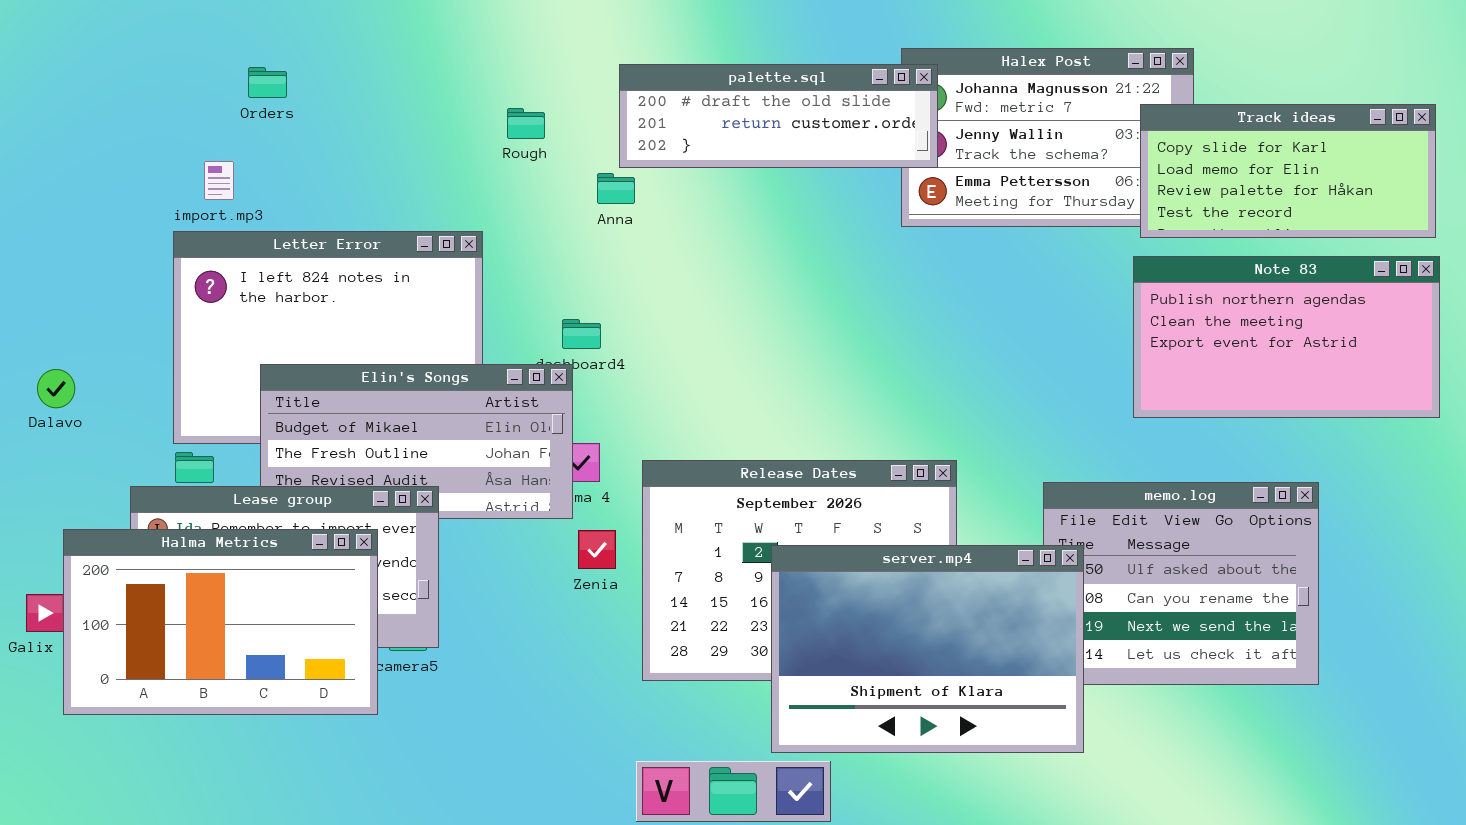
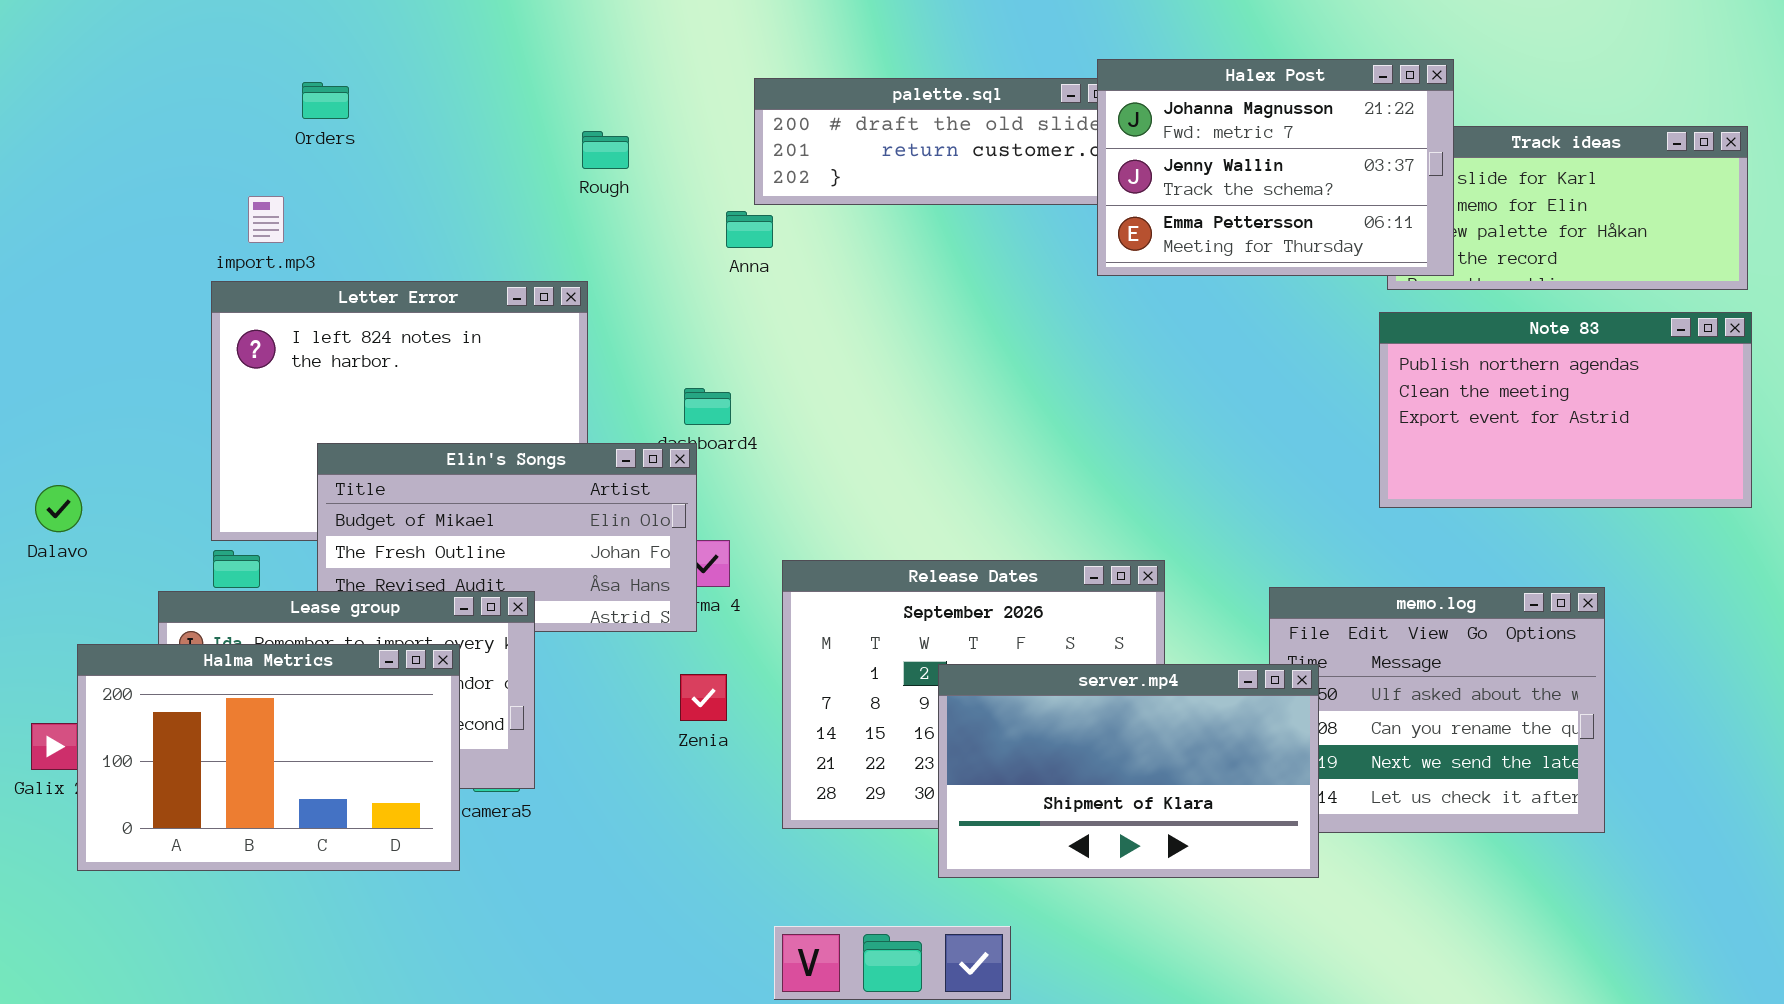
Halex Post: [901,48,1194,227] -> [1097,59,1454,276], raised
Rough: [507,108,545,139] -> [582,131,629,169], moved
Dalavo: [37,369,75,408] -> [35,485,82,532], moved
Zenia: [578,530,616,569] -> [680,674,727,721], moved
server.mp4: [771,545,1084,753] -> [938,664,1319,878], resized

